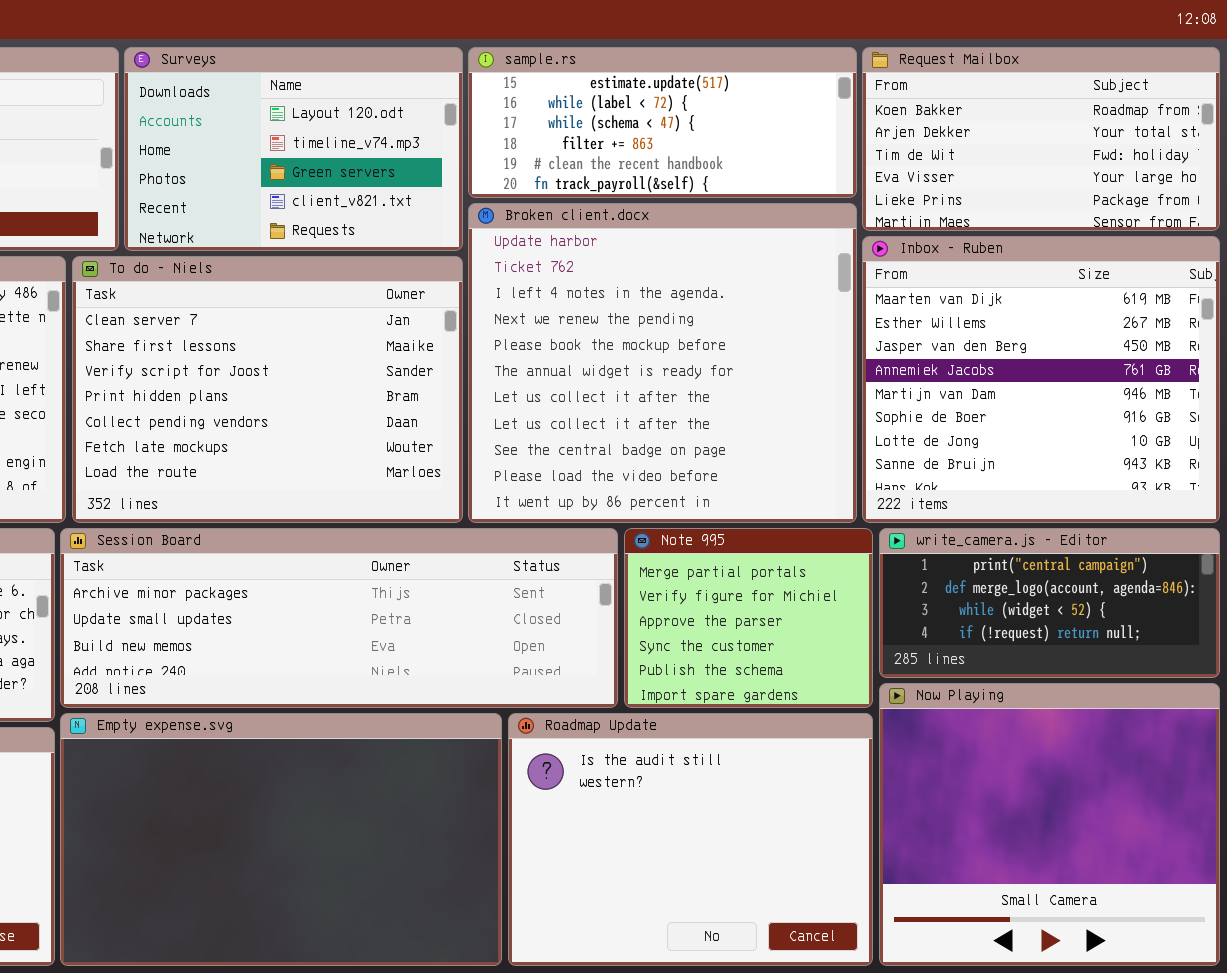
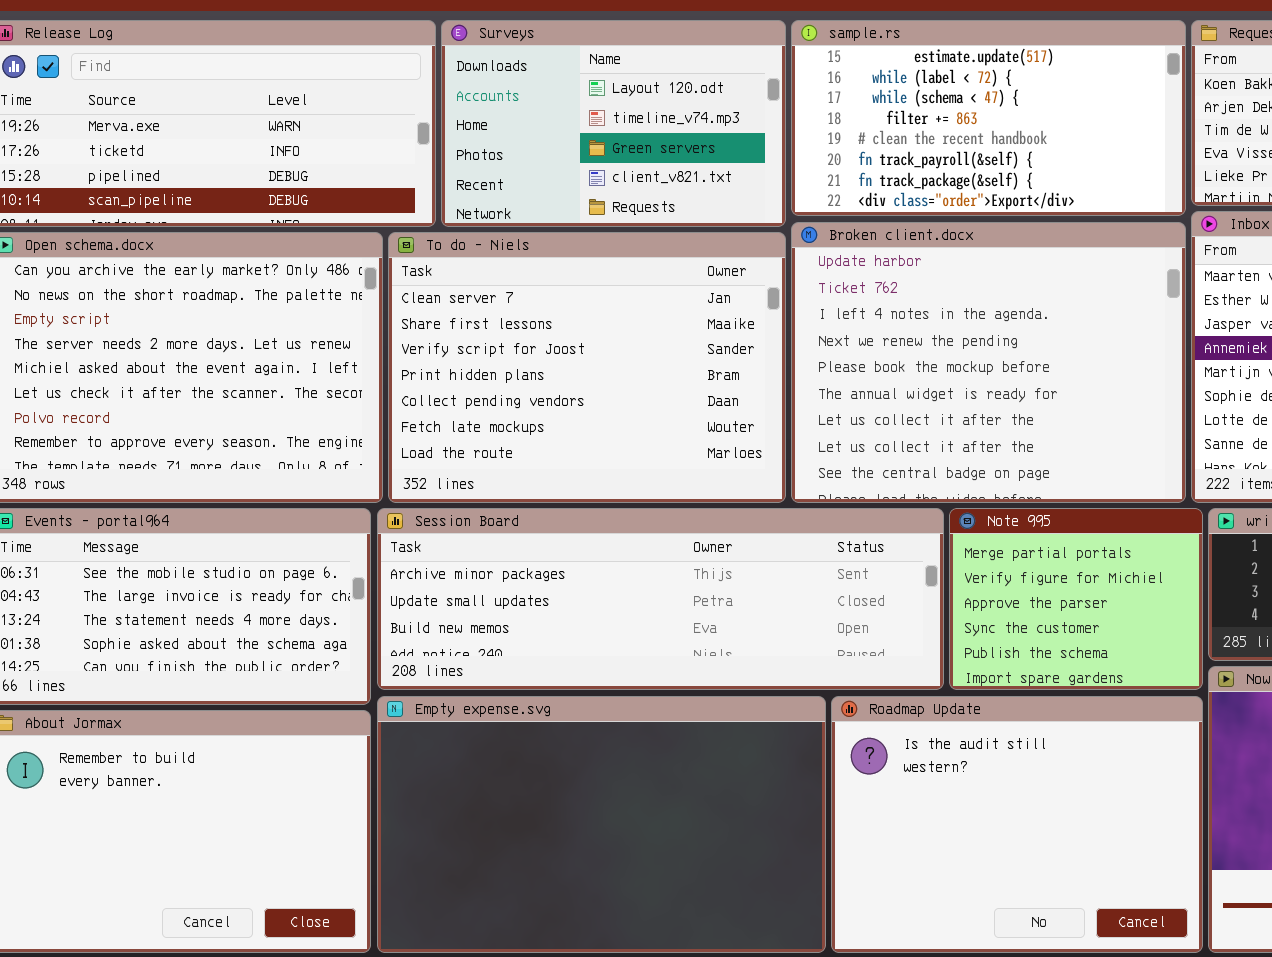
sample.rs: [468,47,857,198] -> [791,20,1186,216], resized
Broken client.docx: [468,203,857,523] -> [791,222,1186,503], resized

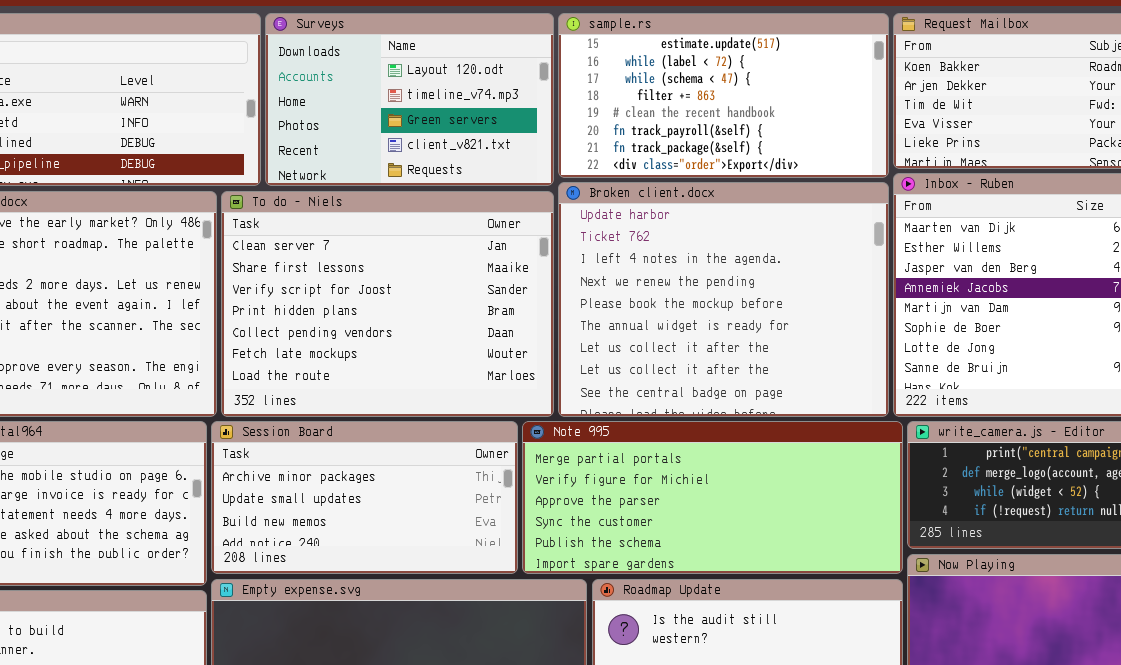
Session Board: [377,508,944,690] -> [211,421,518,574], resized
Note 995: [949,508,1203,690] -> [522,421,903,574], resized

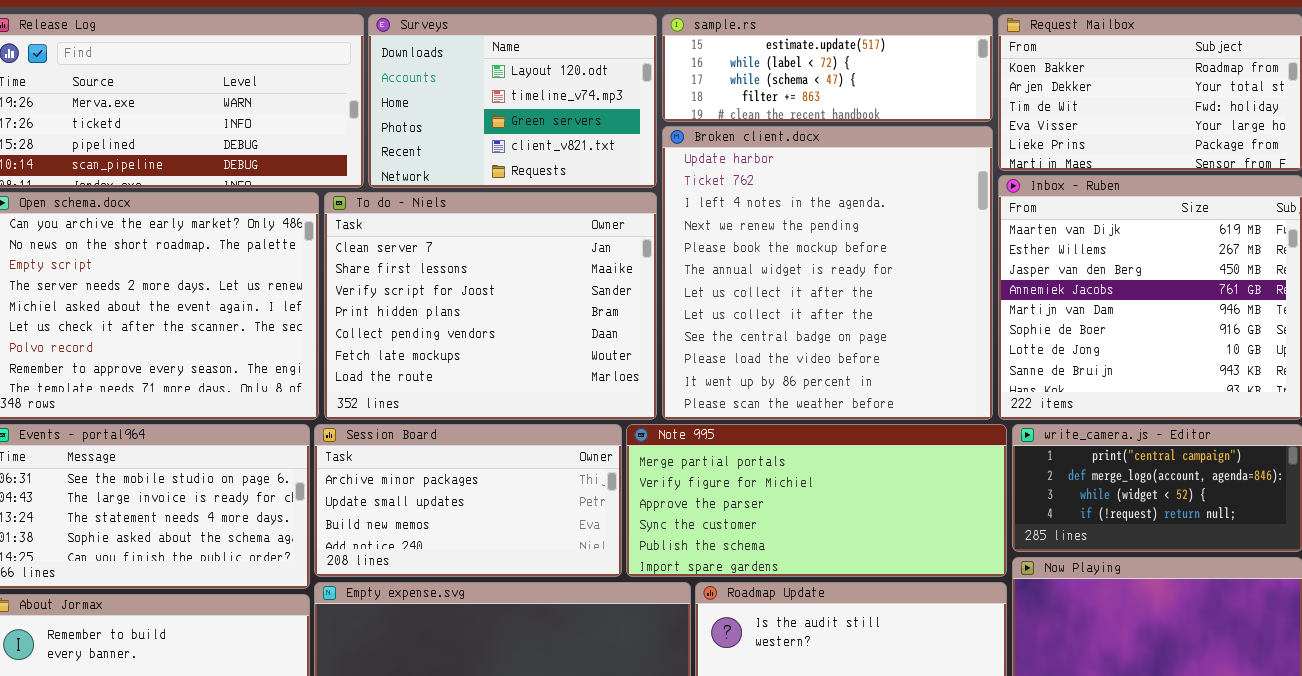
sample.rs: [558,13,889,178] -> [662,14,993,122], resized
Broken client.docx: [558,182,889,417] -> [662,126,993,420], resized

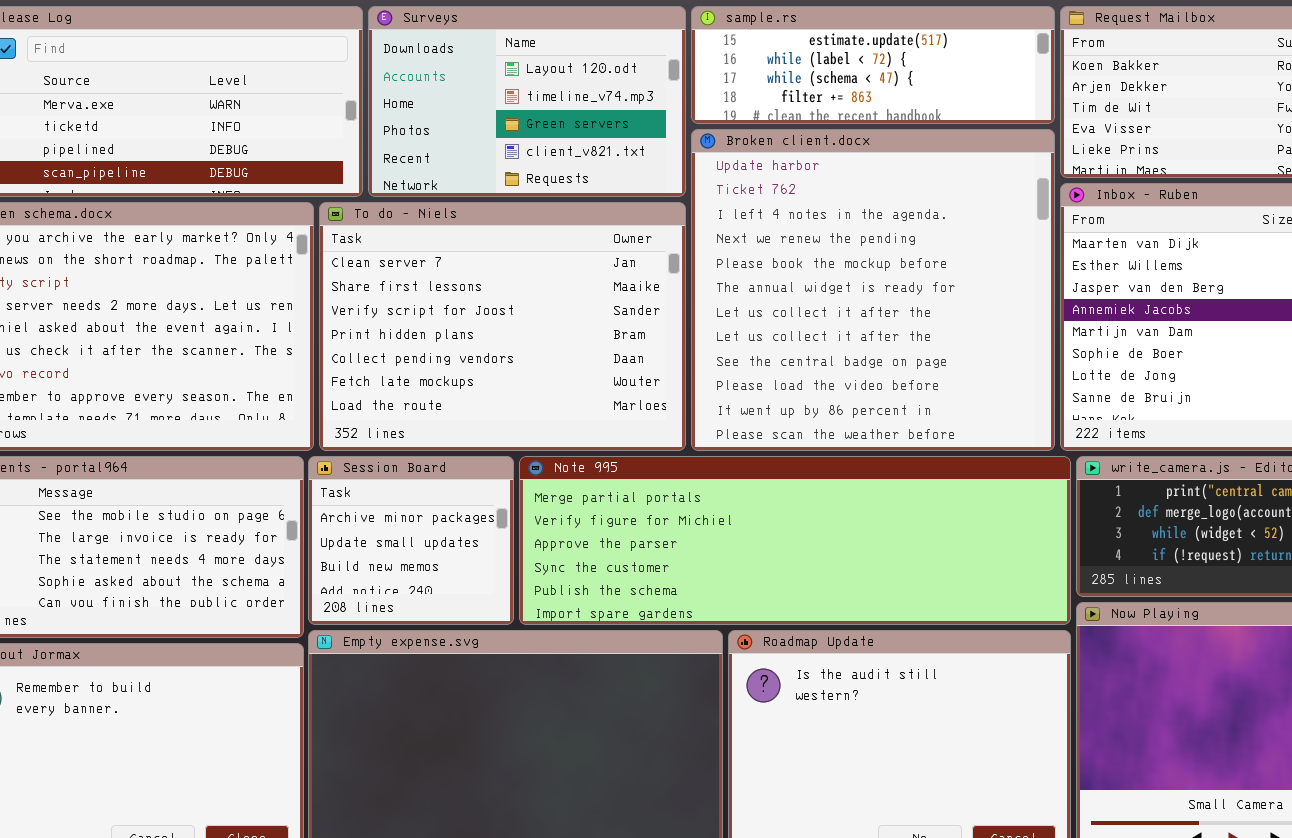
Session Board: [314,424,622,577] -> [308,456,514,625], resized
Note 995: [626,424,1007,577] -> [519,456,1071,625], resized

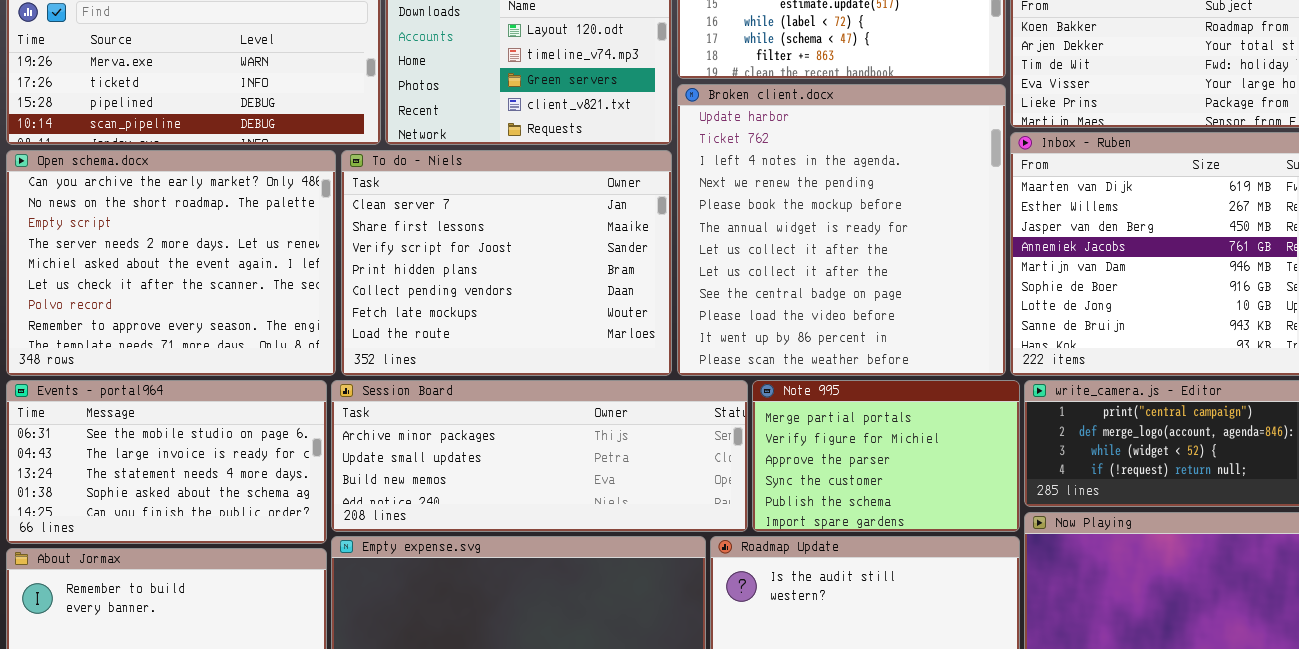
Session Board: [308,456,514,625] -> [331,380,748,532], resized
Note 995: [519,456,1071,625] -> [752,380,1020,532], resized

